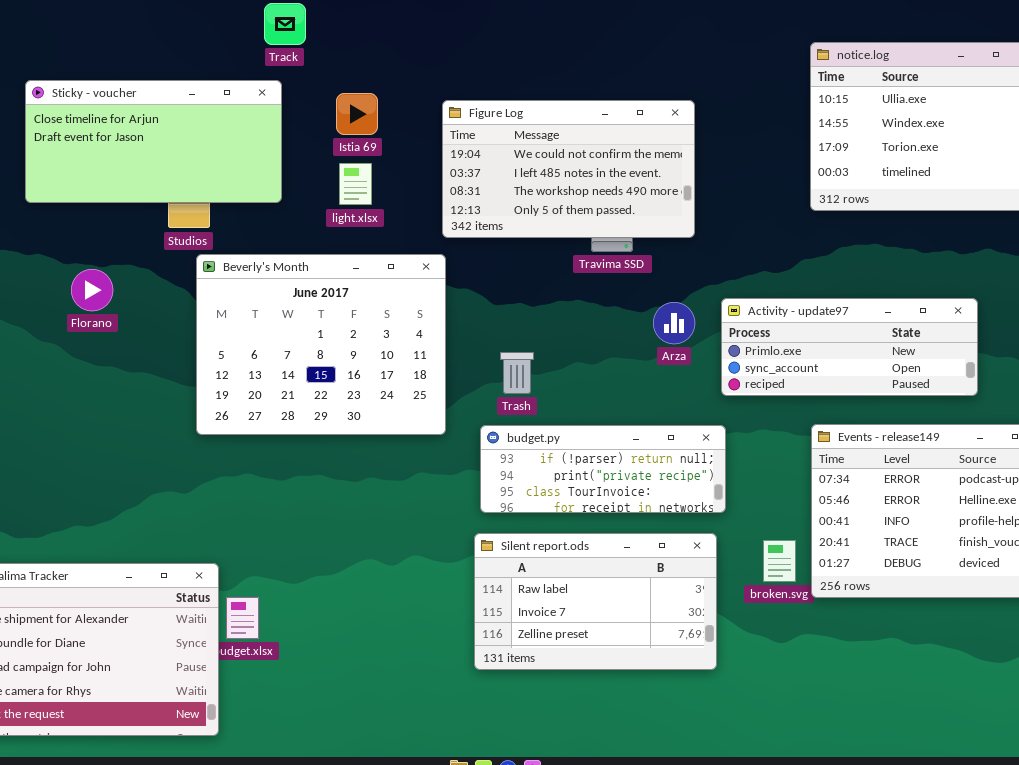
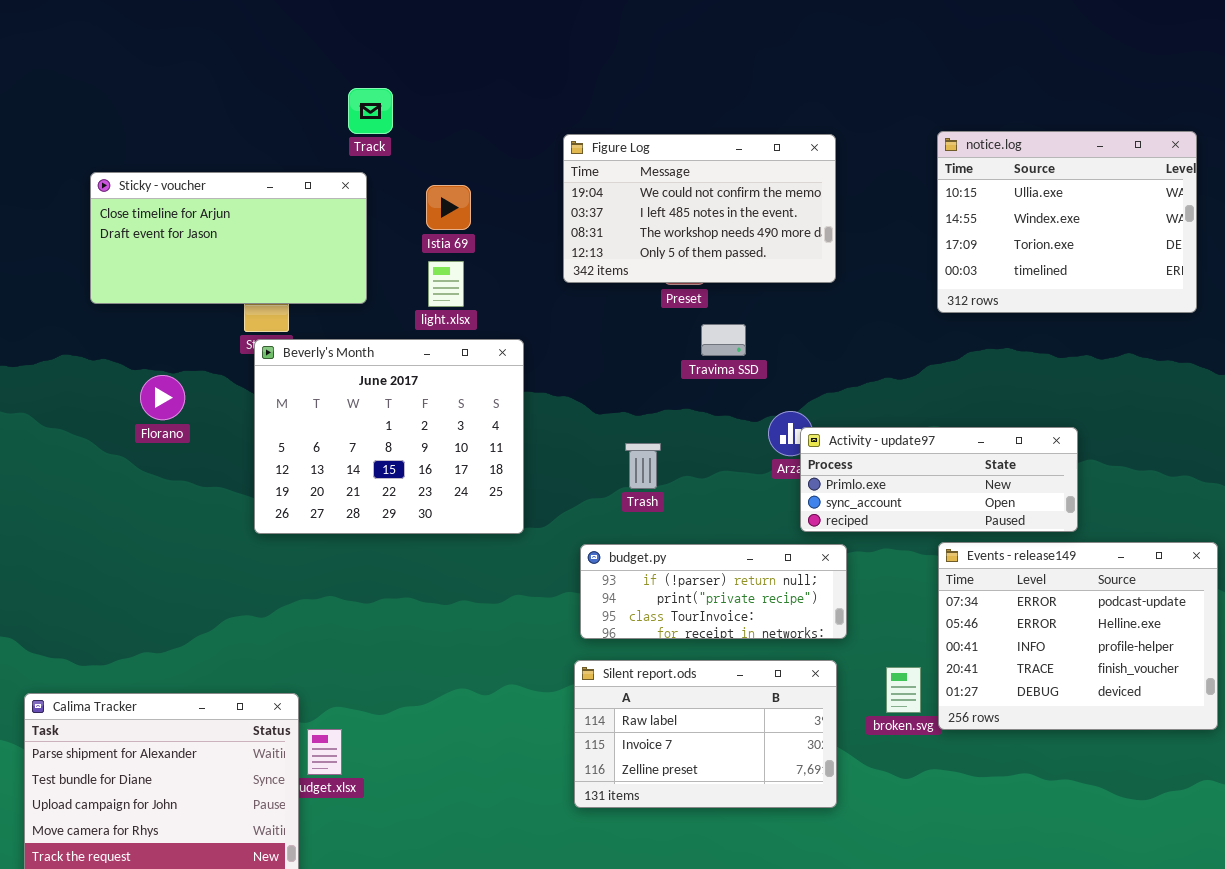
Figure Log: [442,100,695,238] -> [563,134,836,283], moved
Beverly's Month: [196,254,446,435] -> [254,339,524,534], moved
Activity - update97: [721,298,978,396] -> [800,427,1078,532], moved
Trash: [500,352,534,394] -> [625,443,661,489], moved

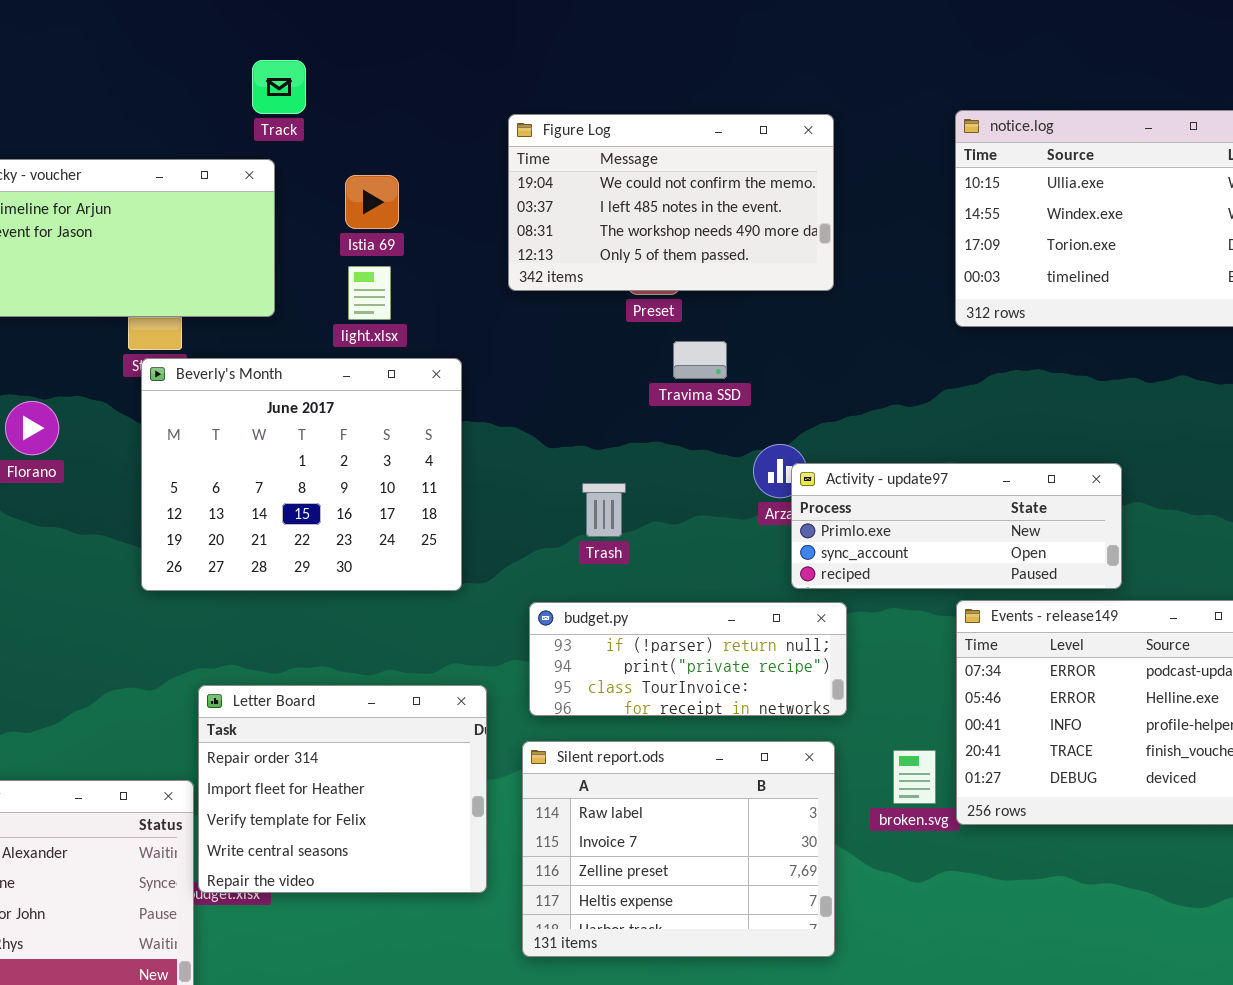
Letter Board: none -> [198,685,487,893], opened
Silent report.ods: [574,660,837,808] -> [522,741,835,957], resized

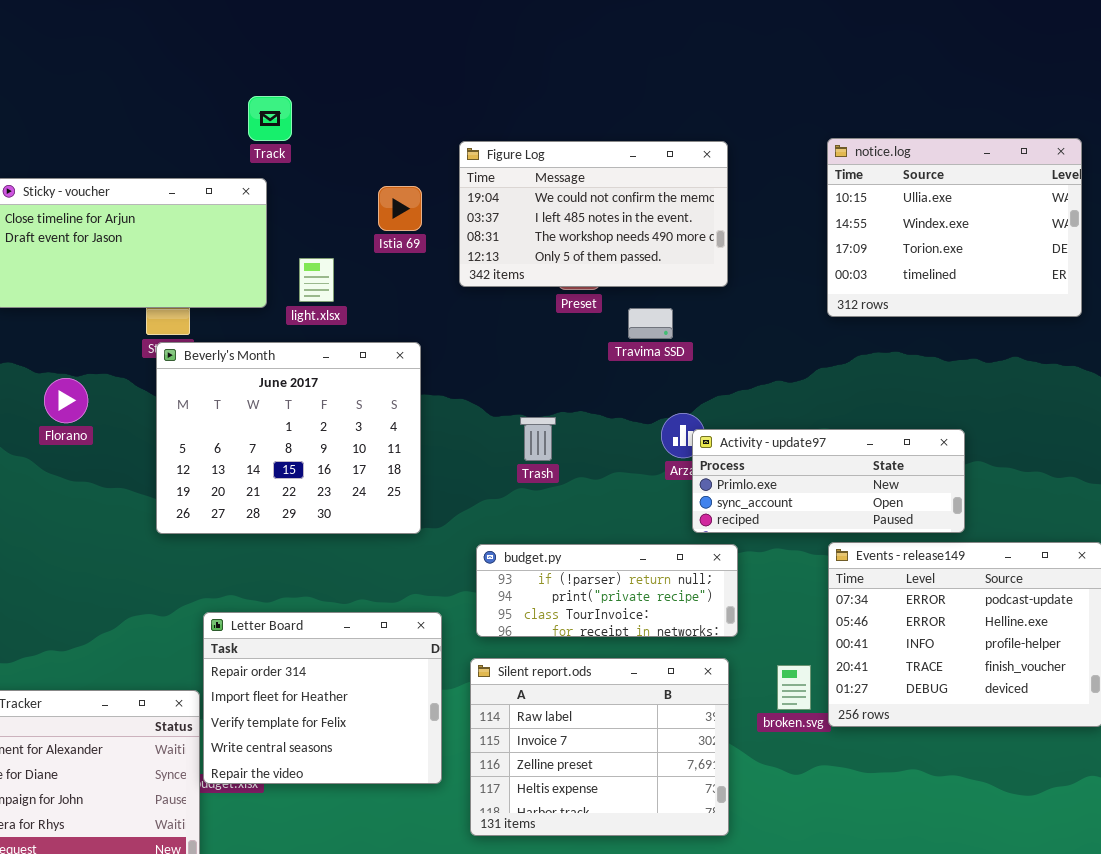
Istia 69: [345,175,399,229] -> [378,186,422,231], moved
light.xlsx: [348,266,391,320] -> [299,258,334,302], moved
Travima SSD: [673,341,727,379] -> [628,308,673,339], moved
Trash: [582,483,626,537] -> [520,417,556,461], moved

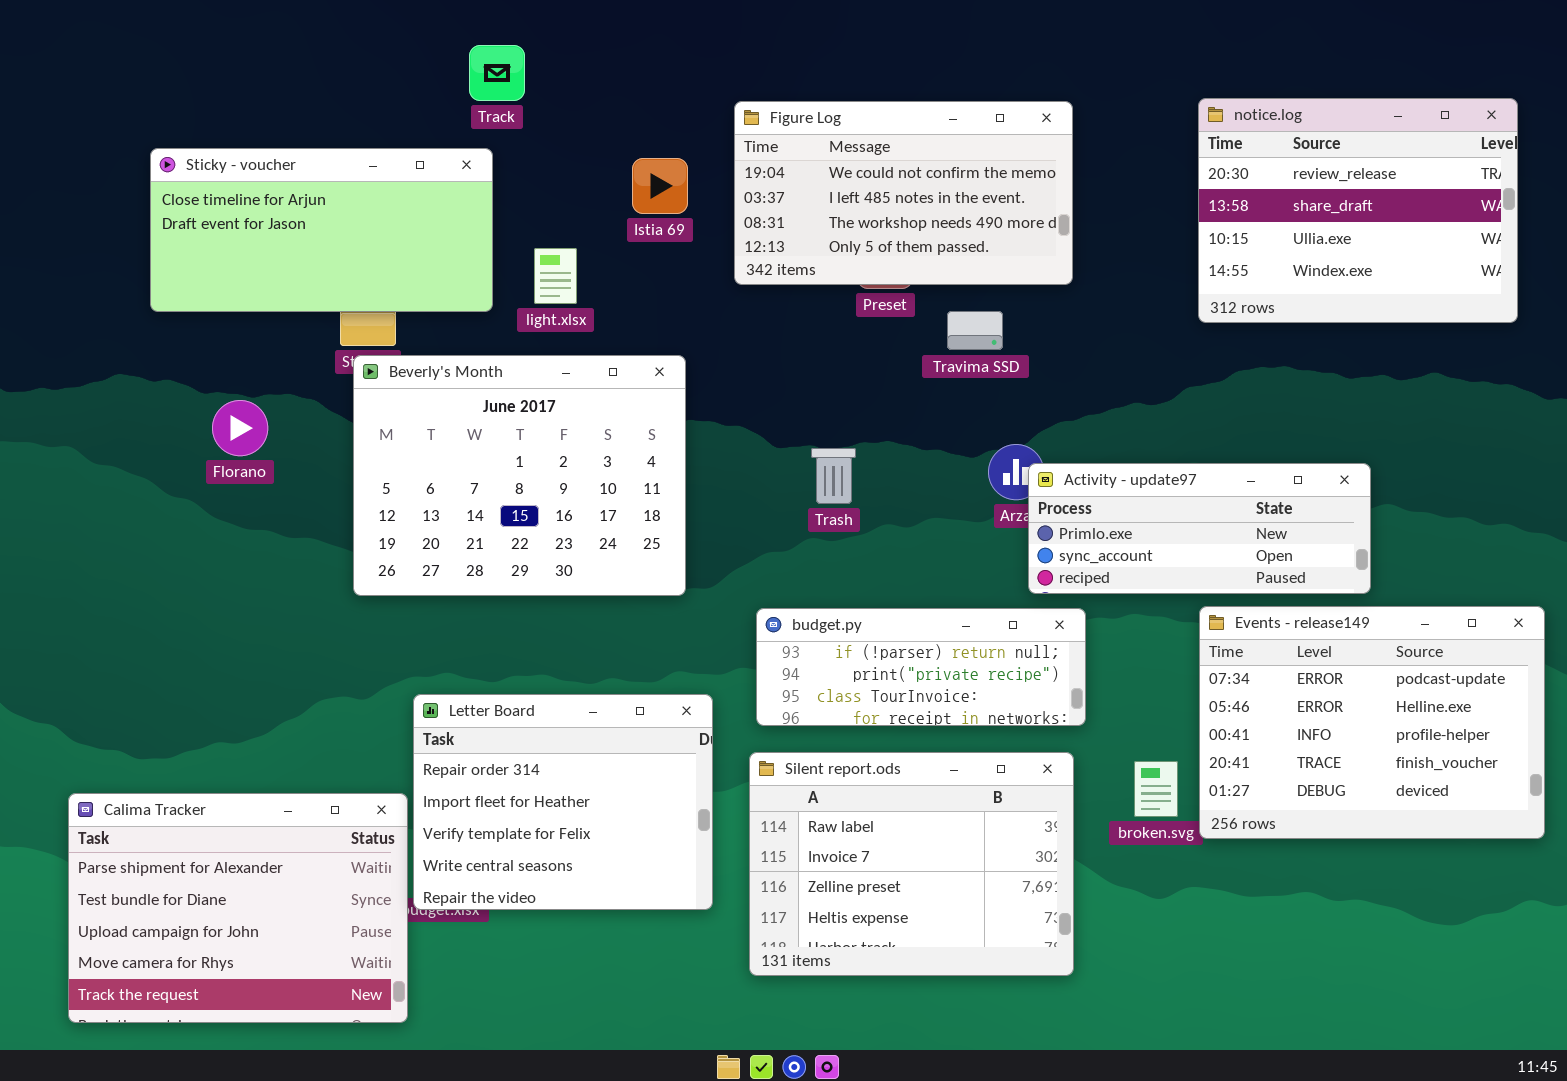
notice.log: [827,138,1082,317] -> [1198,98,1518,323], scrolled up 2 rows

